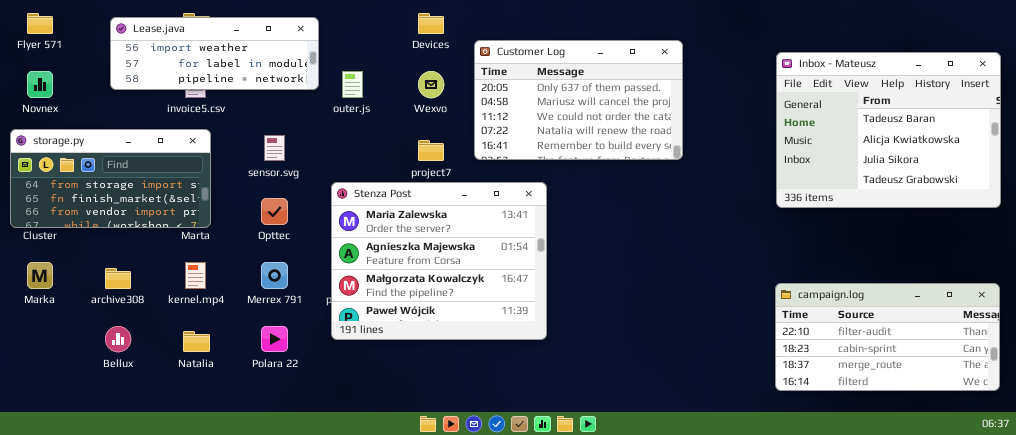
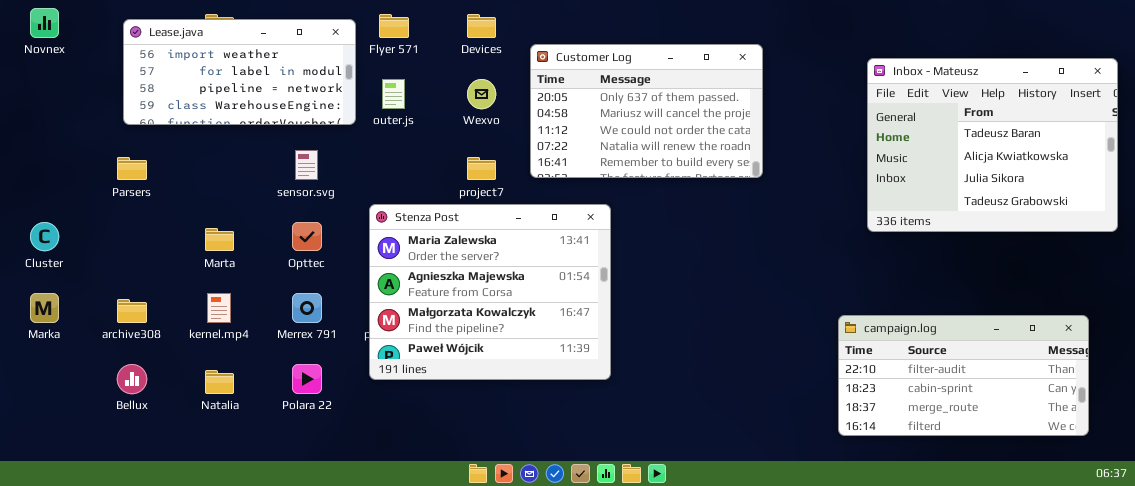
Flyer 571: [27,13,53,34] -> [379,14,409,38], moved
Lease.java: [110,17,319,90] -> [123,19,356,125], resized
Novnex: [27,71,53,98] -> [30,8,59,38], moved
storage.py: [10,129,211,228] -> none, closed
campaign.log: [775,283,1000,391] -> [838,315,1089,436], moved

